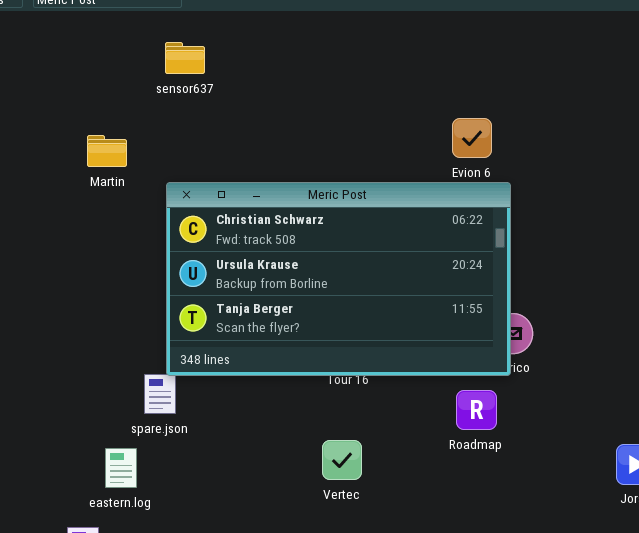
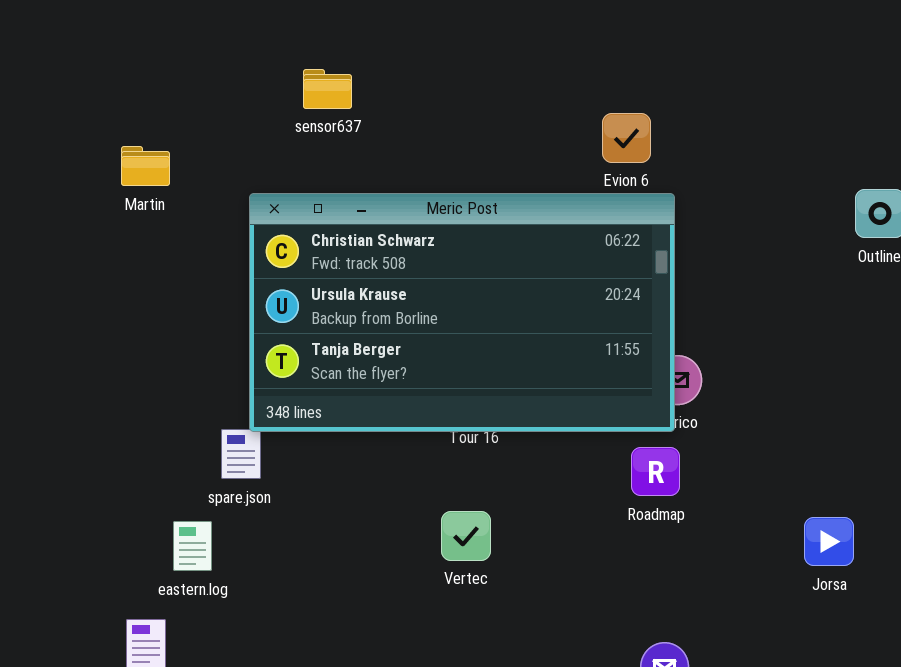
sensor637: [165,42,205,74] -> [303,69,352,109], moved
Martin: [87,135,127,167] -> [121,146,170,186], moved
Roadmap: [456,390,497,430] -> [631,447,680,496], moved

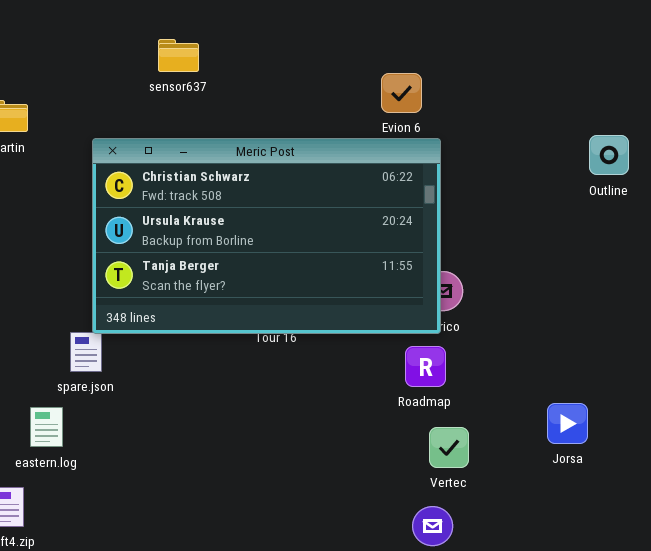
sensor637: [303,69,352,109] -> [158,39,199,72], moved
Vertec: [441,511,491,561] -> [429,427,469,468], moved

